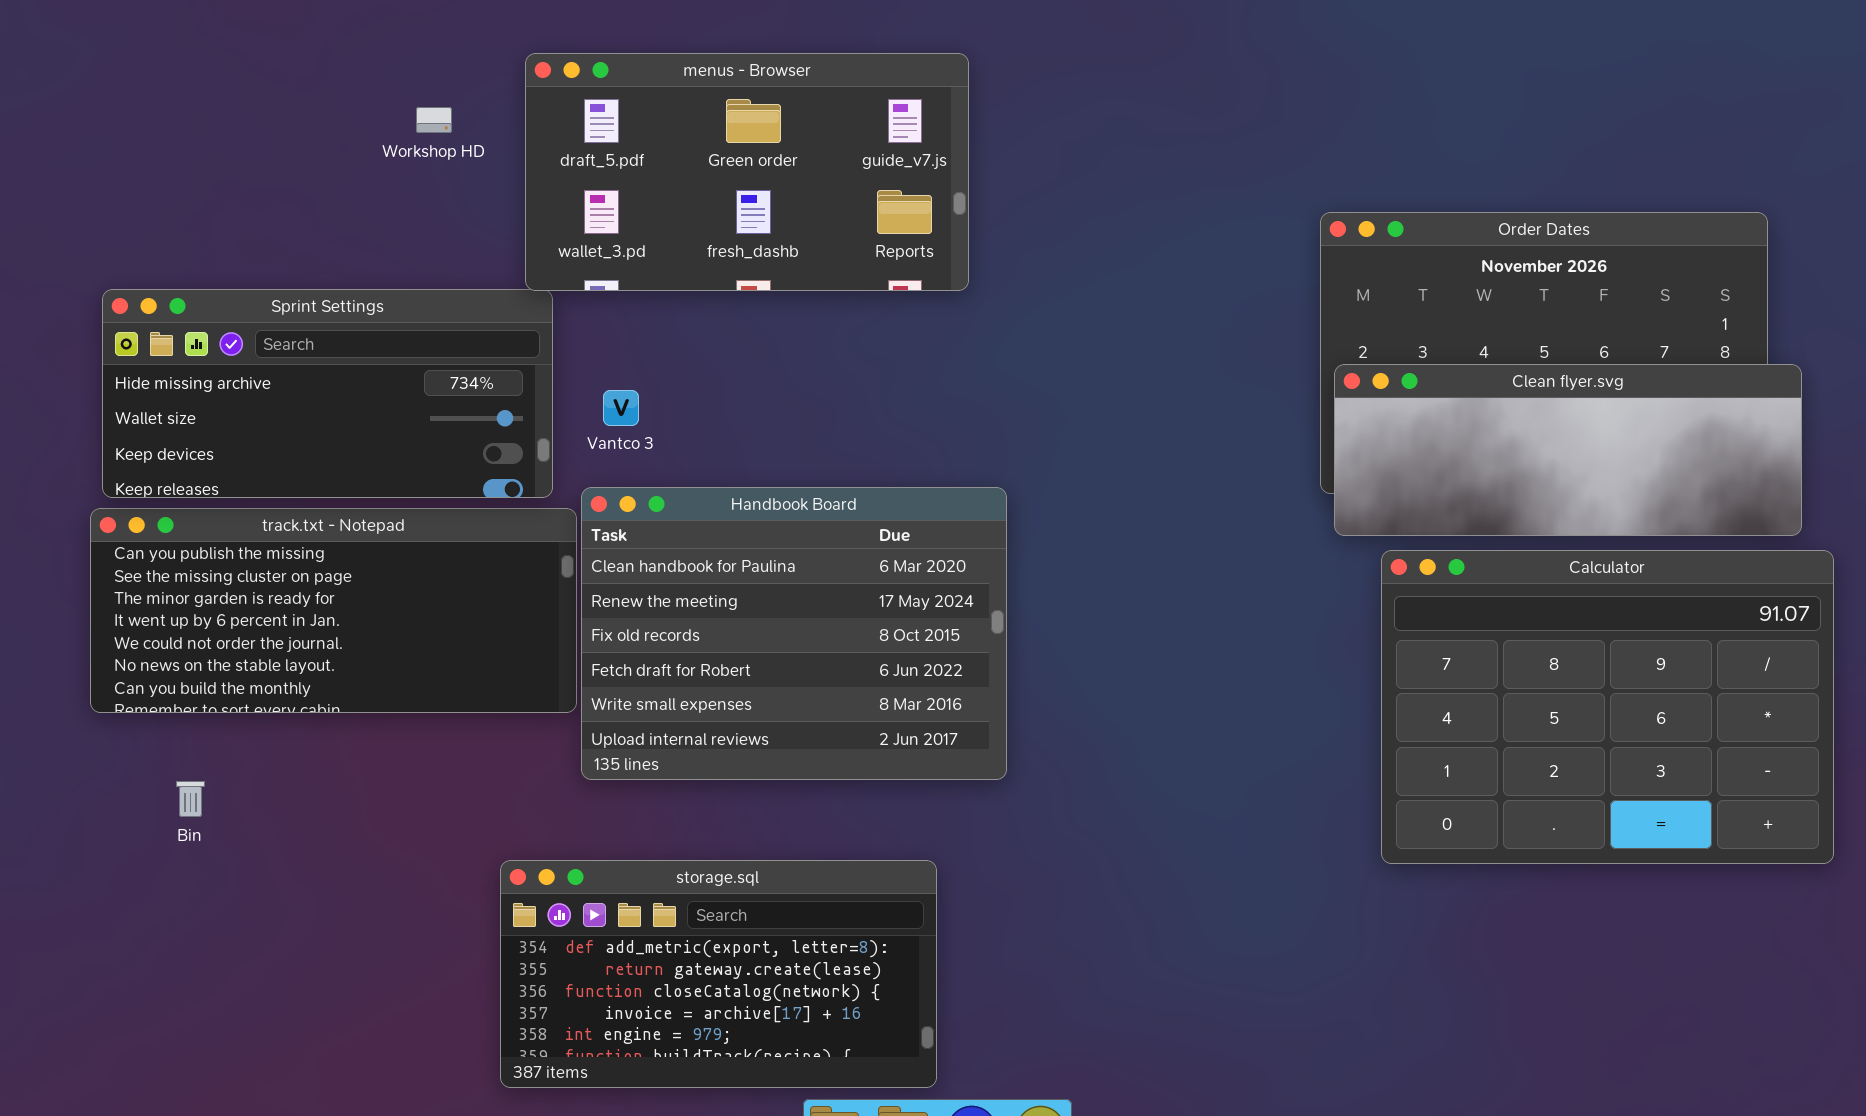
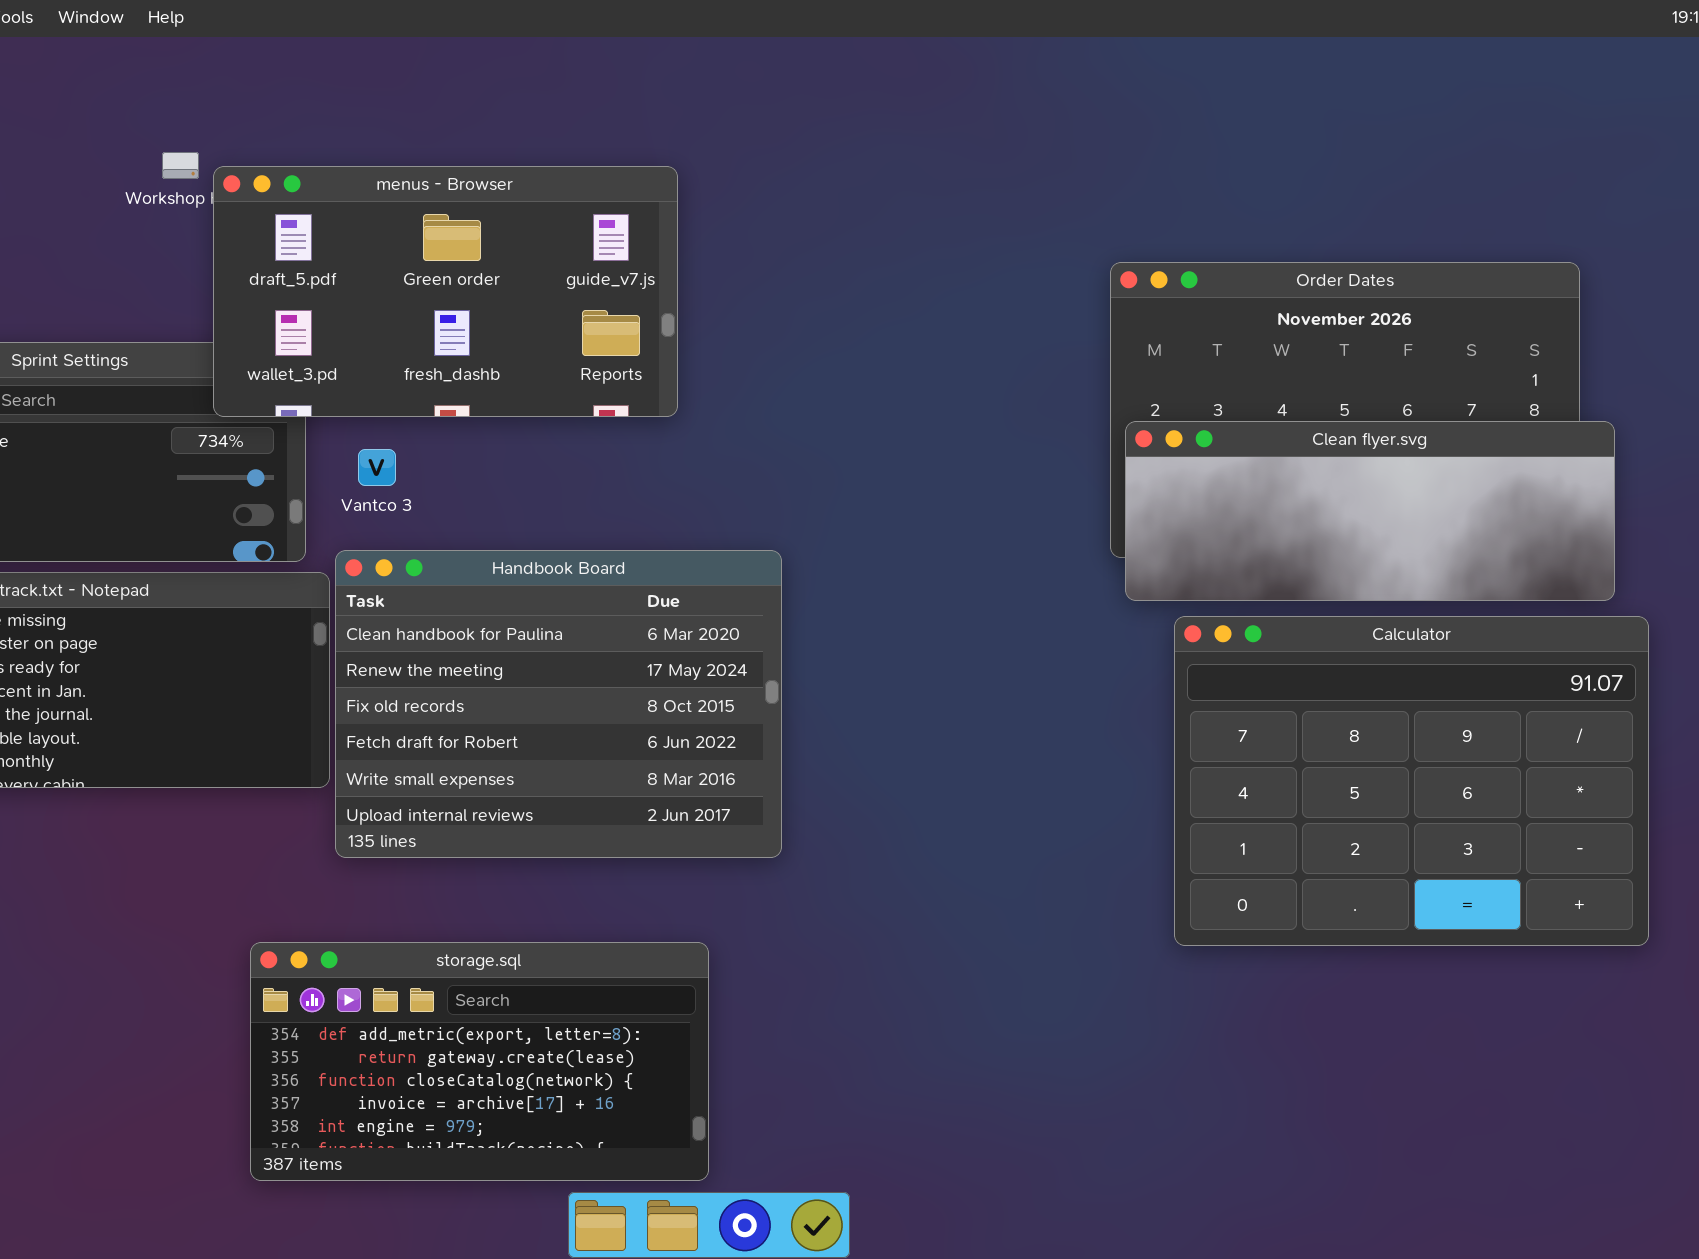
menus - Browser: [525,53,969,291] -> [213,166,678,417], moved

